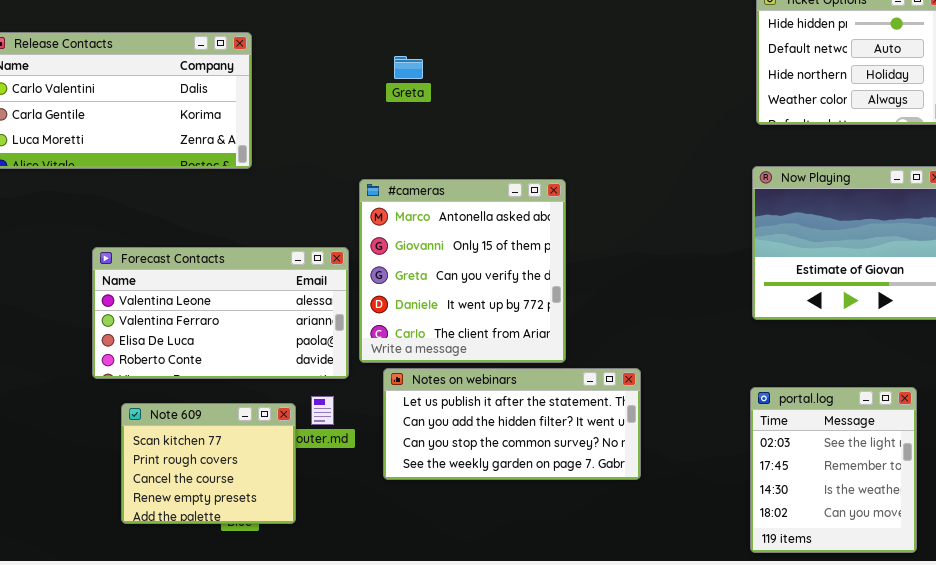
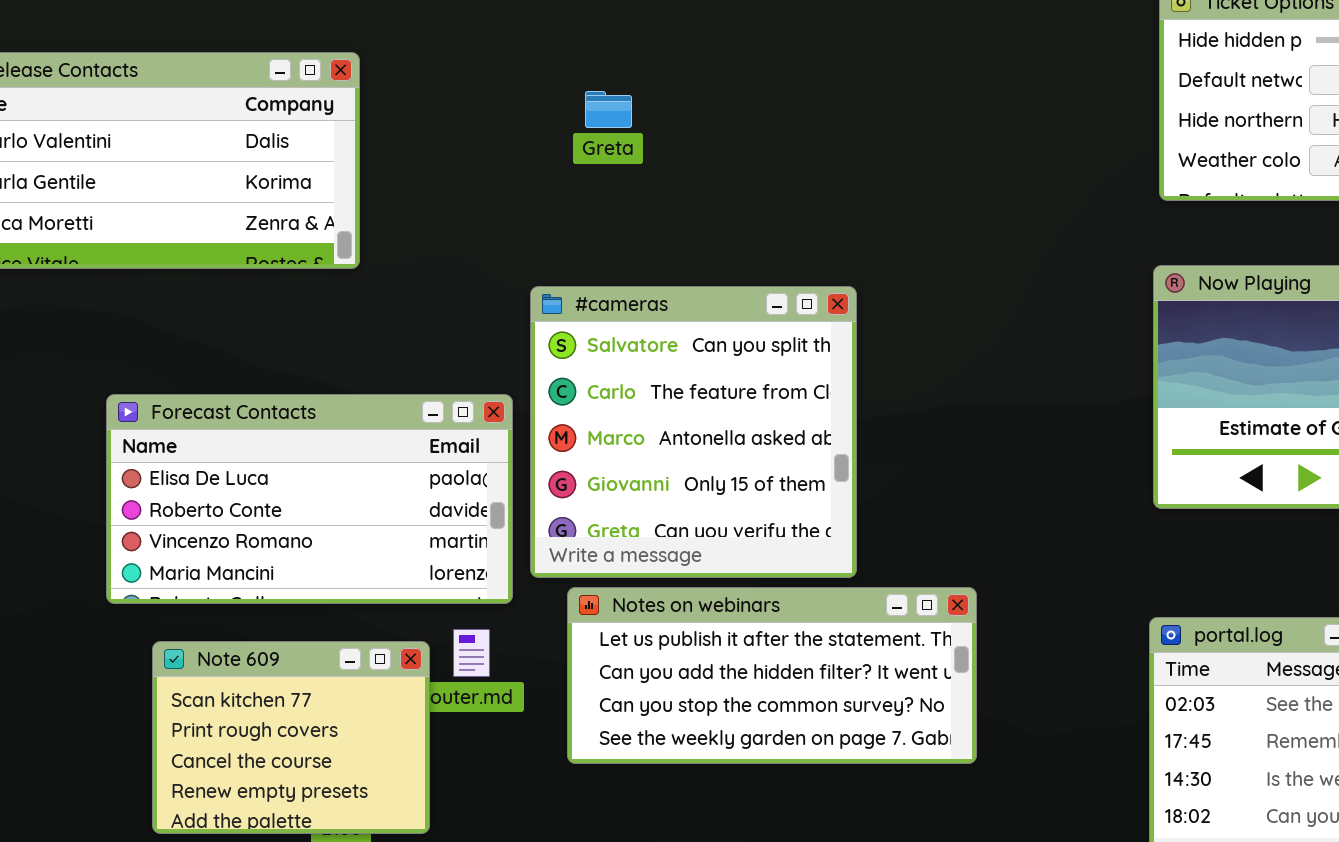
#cameras: [359,179,566,363] -> [530,286,857,578], scrolled up 2 rows
Forecast Contacts: [92,247,349,379] -> [106,394,513,604], scrolled down 2 rows

